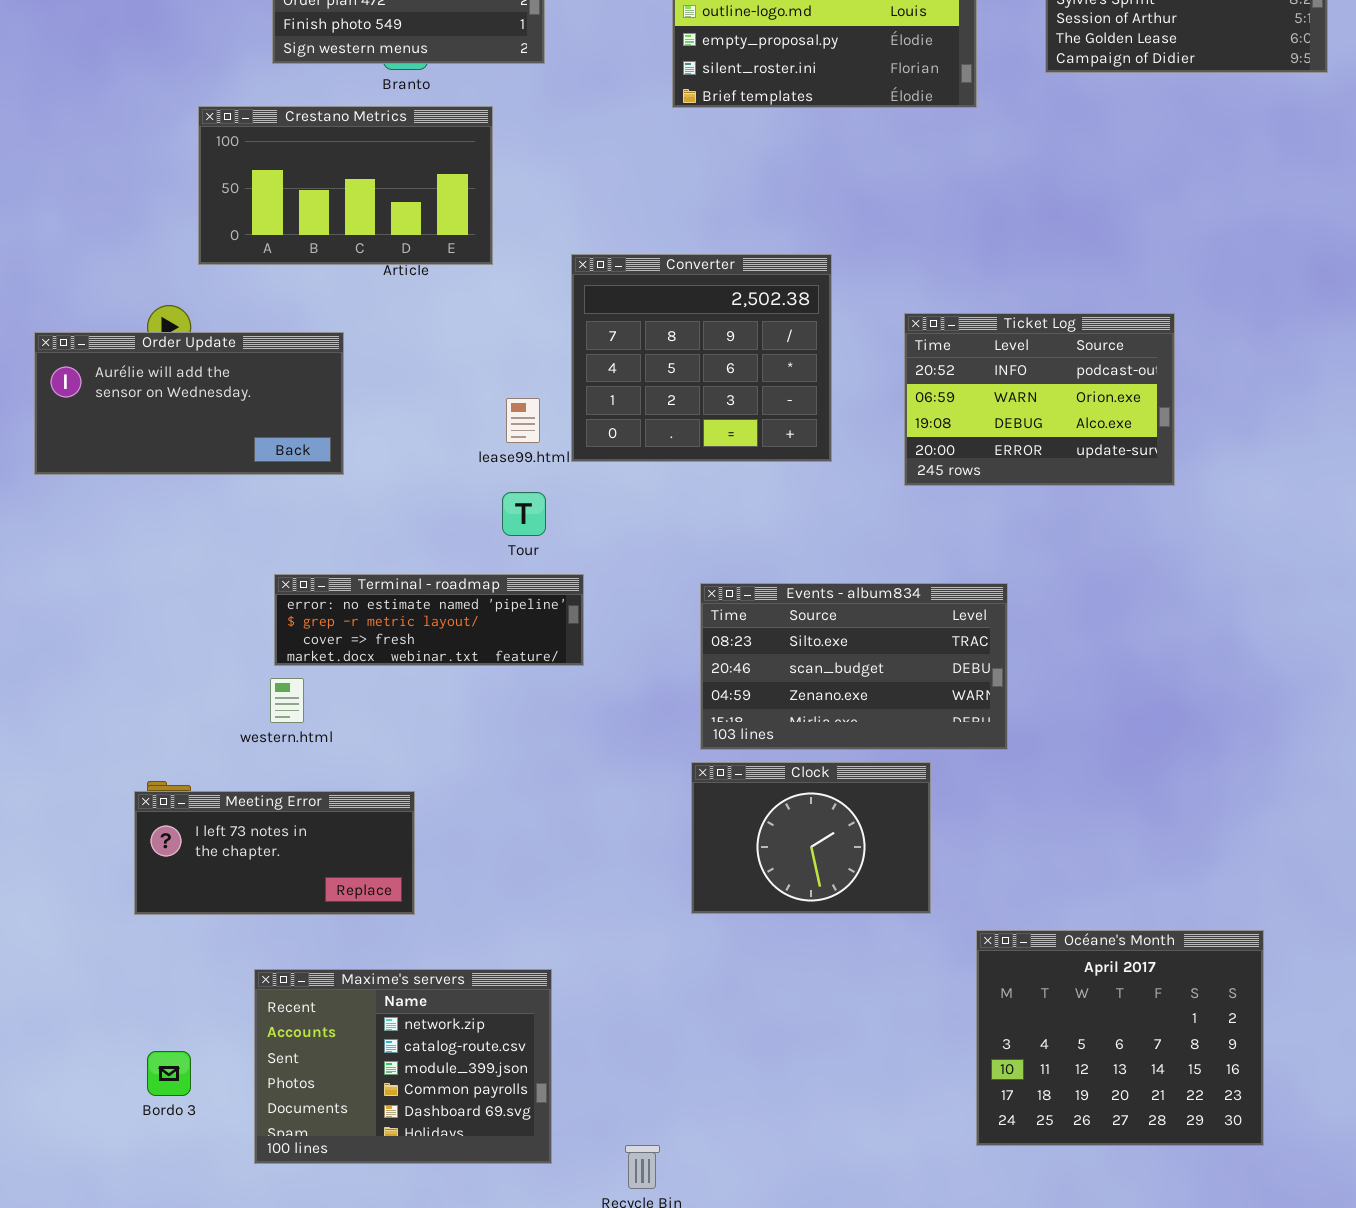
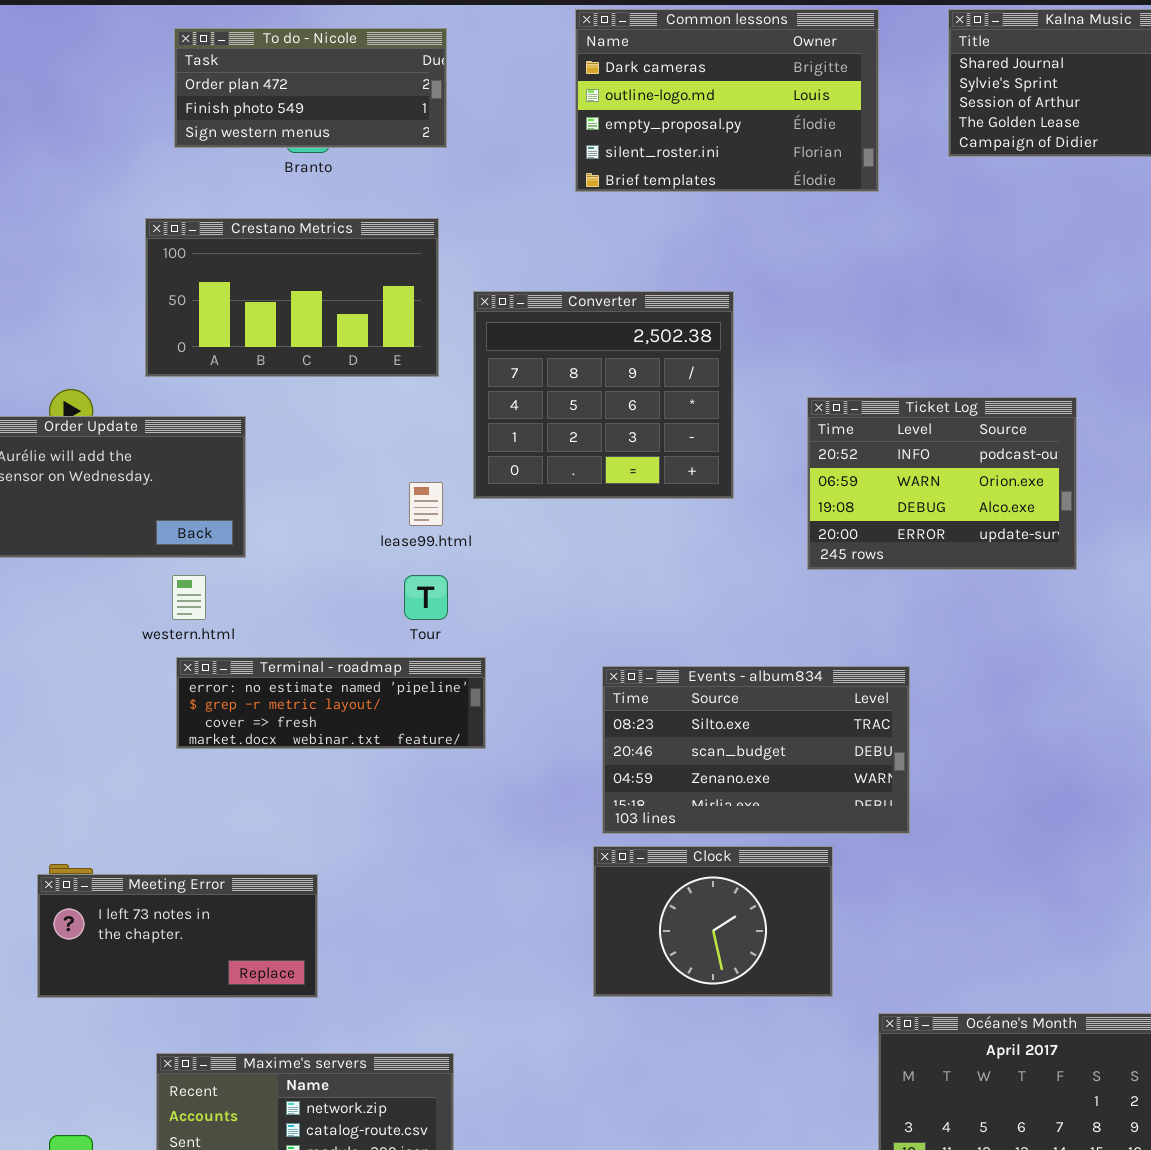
Crestano Metrics: [198,106,493,265] -> [145,218,439,377], moved
Converter: [571,254,832,462] -> [473,291,734,499], moved
western.html: [270,678,304,723] -> [172,575,206,620], moved

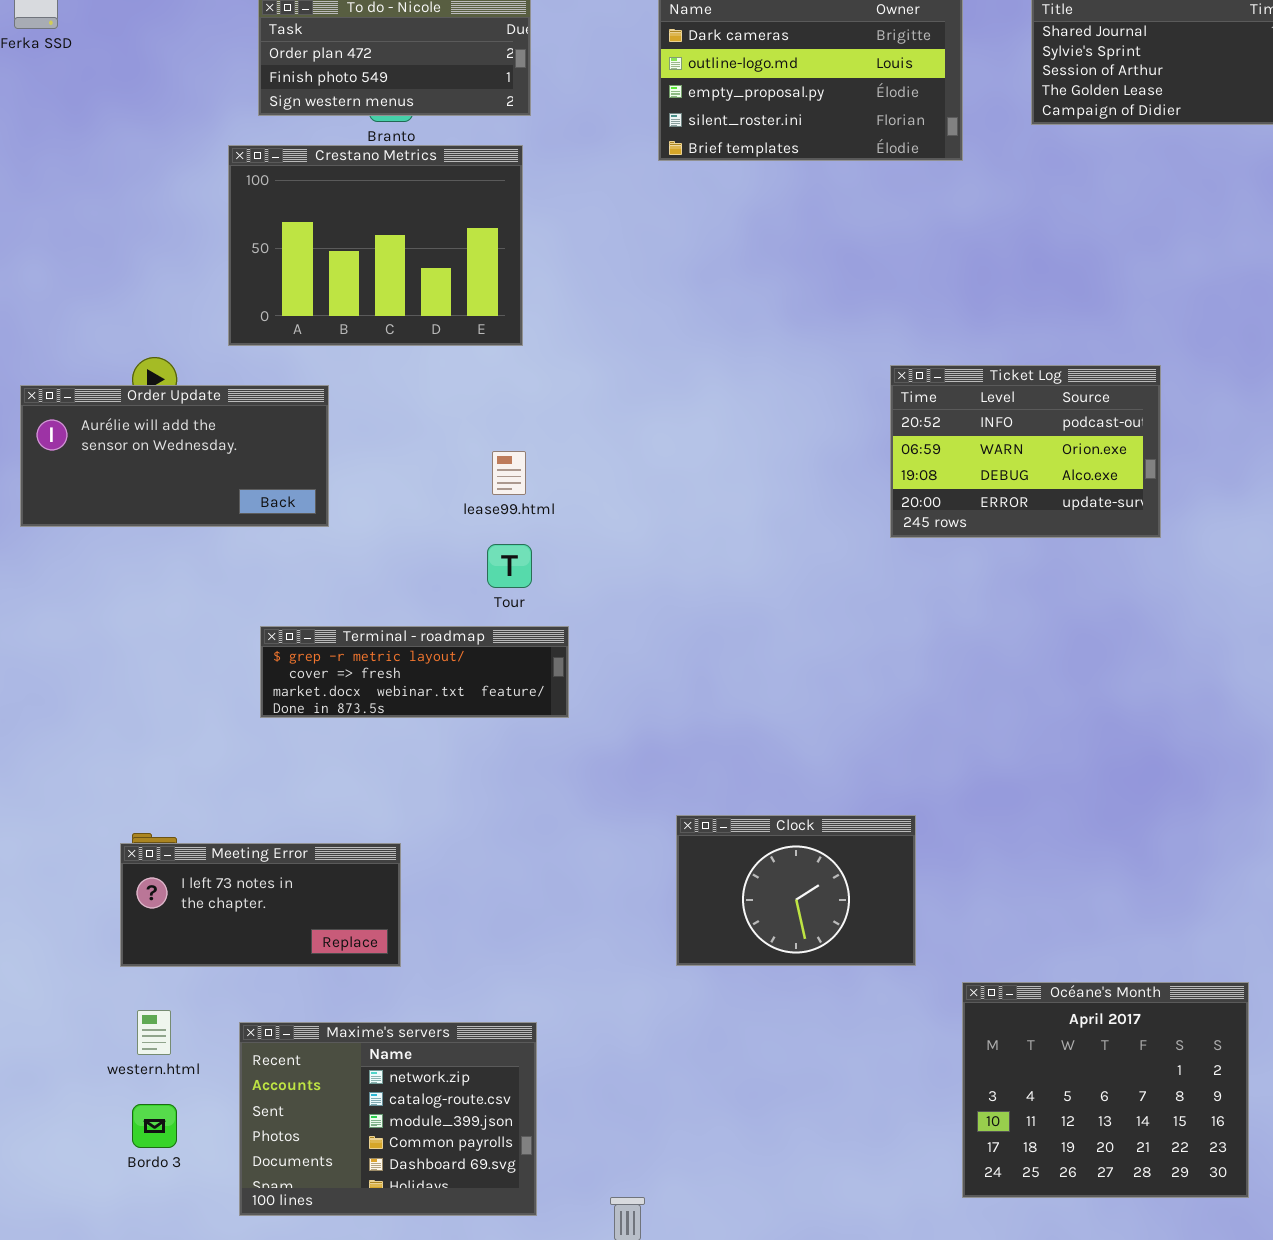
Crestano Metrics: [145,218,439,377] -> [228,145,523,346], resized
Converter: [473,291,734,499] -> none, closed
western.html: [172,575,206,620] -> [137,1010,171,1055], moved
Terminal - roadmap: [176,657,486,749] -> [260,626,569,718], scrolled down 1 row
Events - album834: [602,666,910,834] -> none, closed

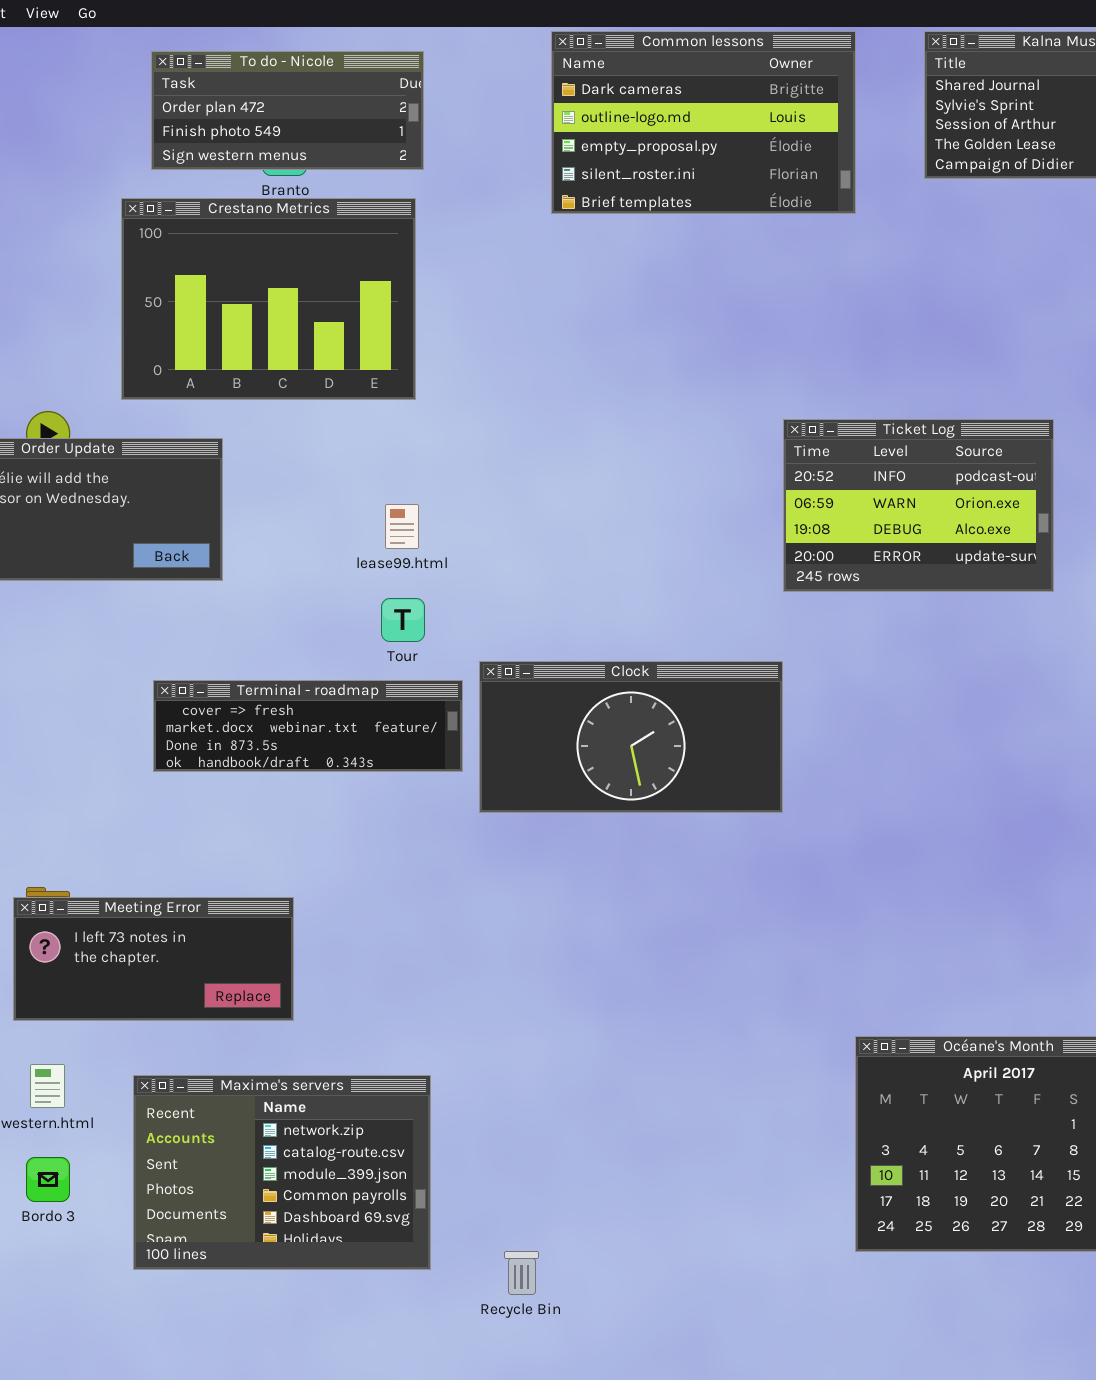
Terminal - roadmap: [260,626,569,718] -> [153,680,463,772], scrolled down 1 row
Clock: [676,815,916,966] -> [479,661,783,813], moved, resized

